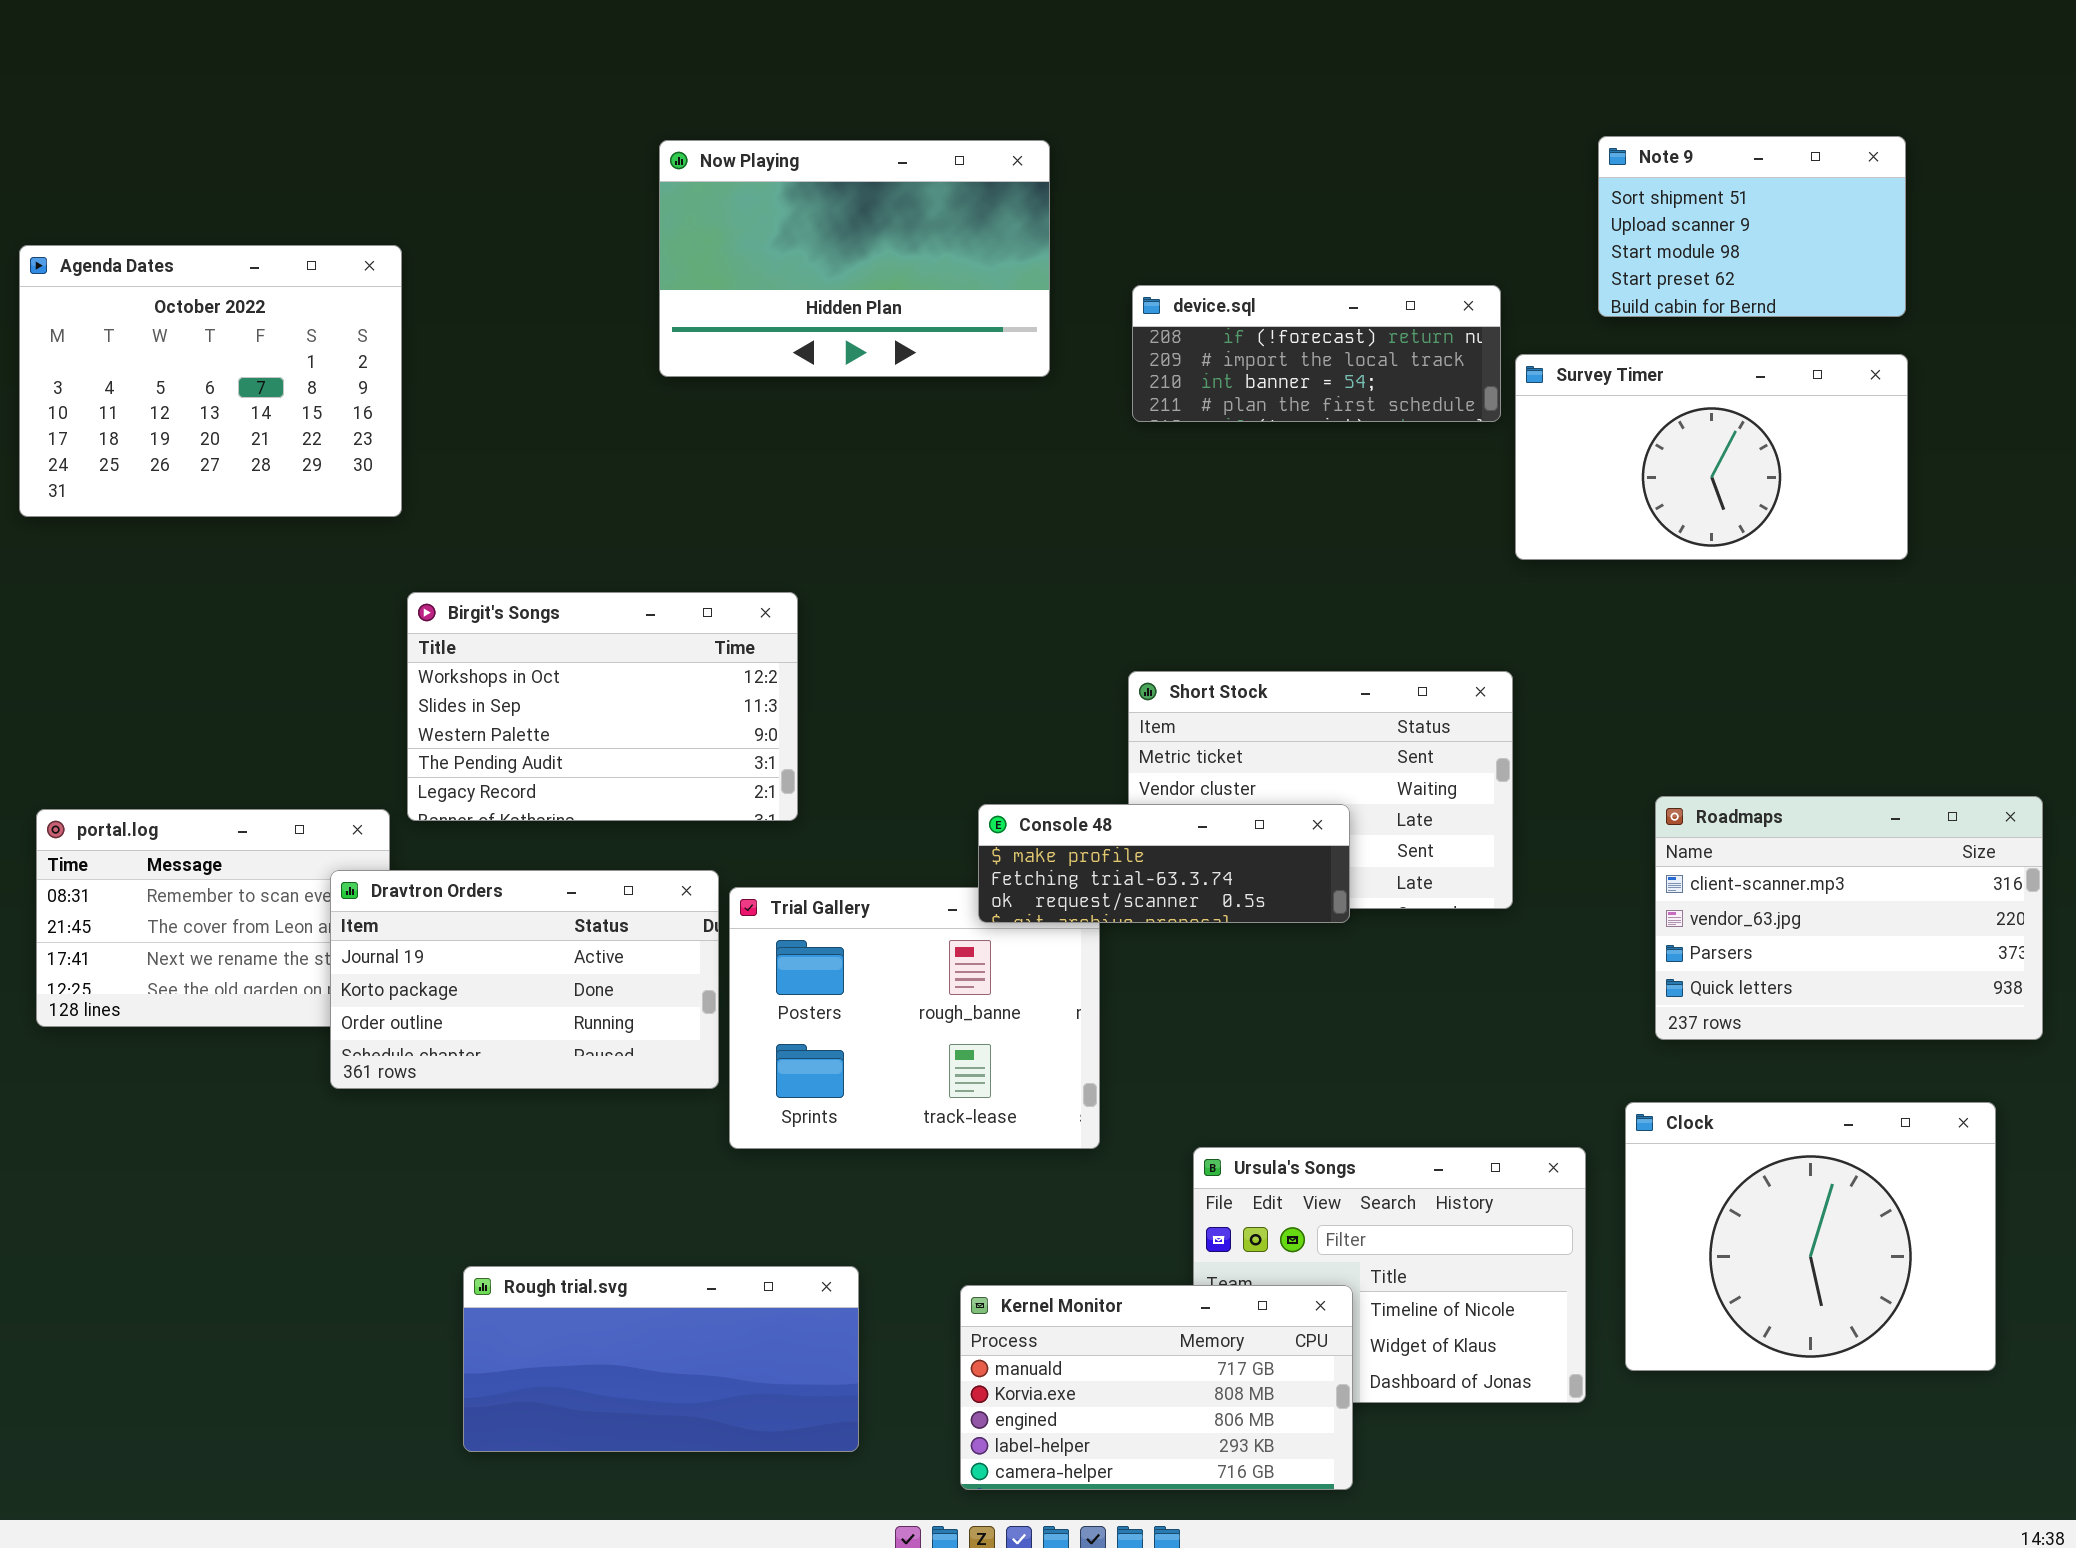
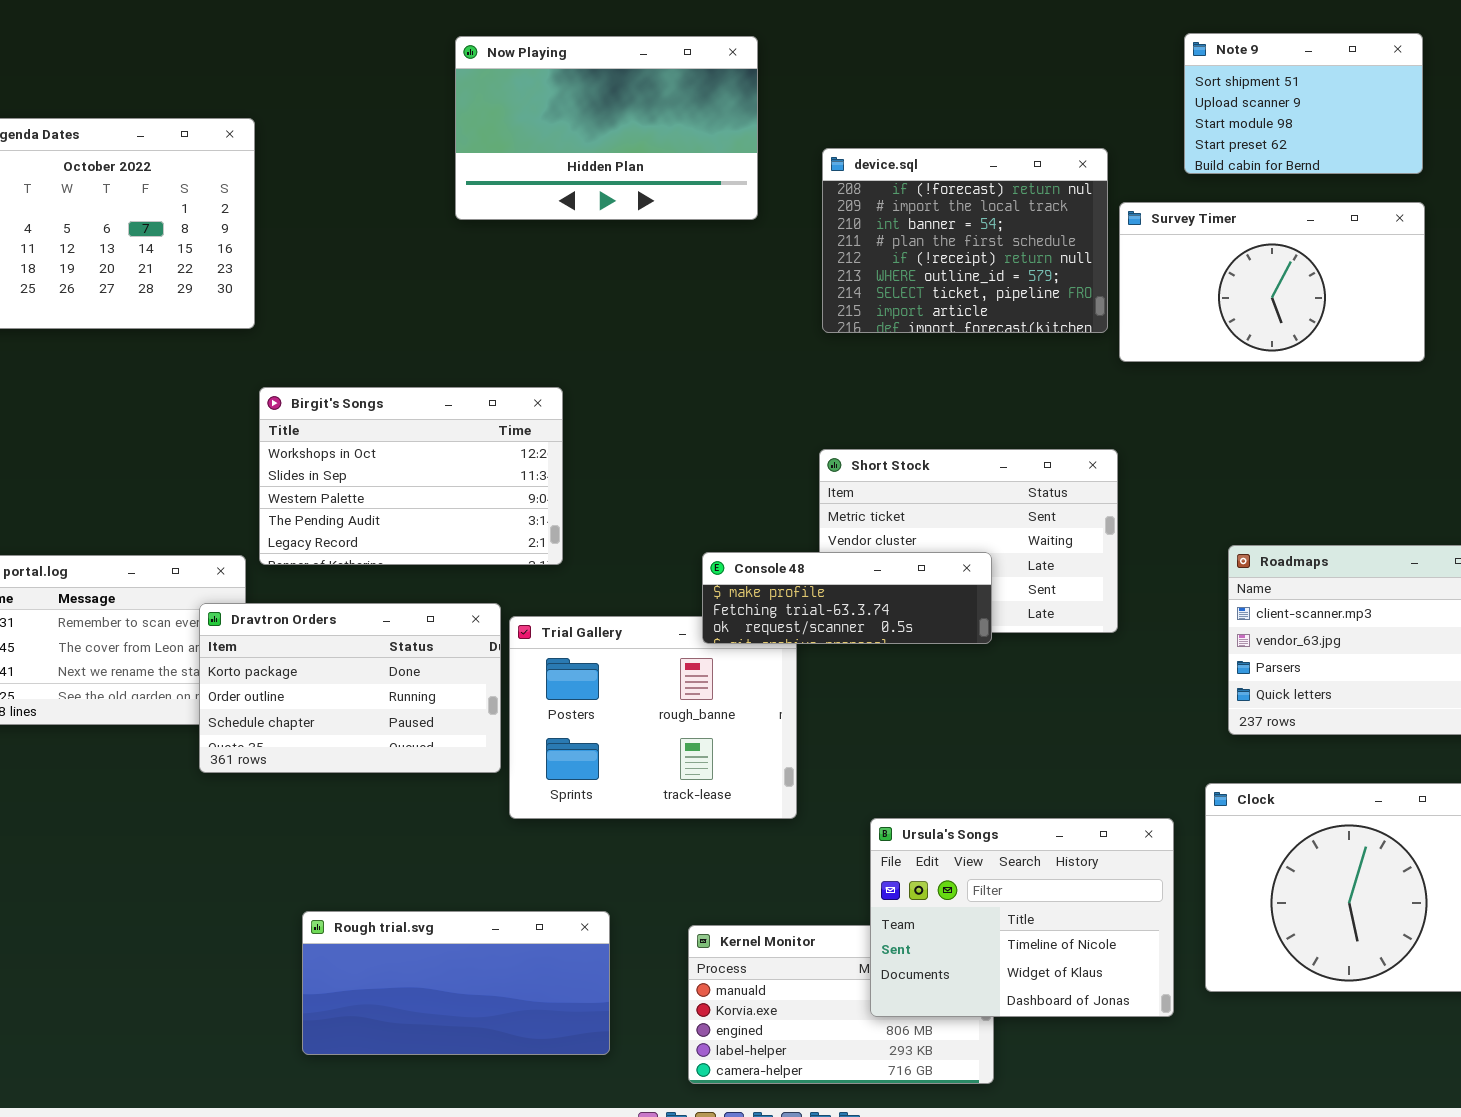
device.sql: [1132,285,1501,422] -> [822,148,1108,333], resized
Dravtron Orders: [330,870,719,1089] -> [199,603,501,773], scrolled down 1 row
Ursula's Songs: [1193,1147,1586,1403] -> [870,818,1174,1017], raised

